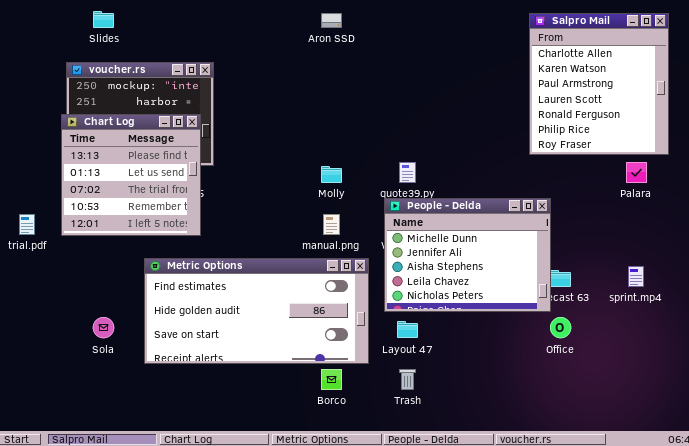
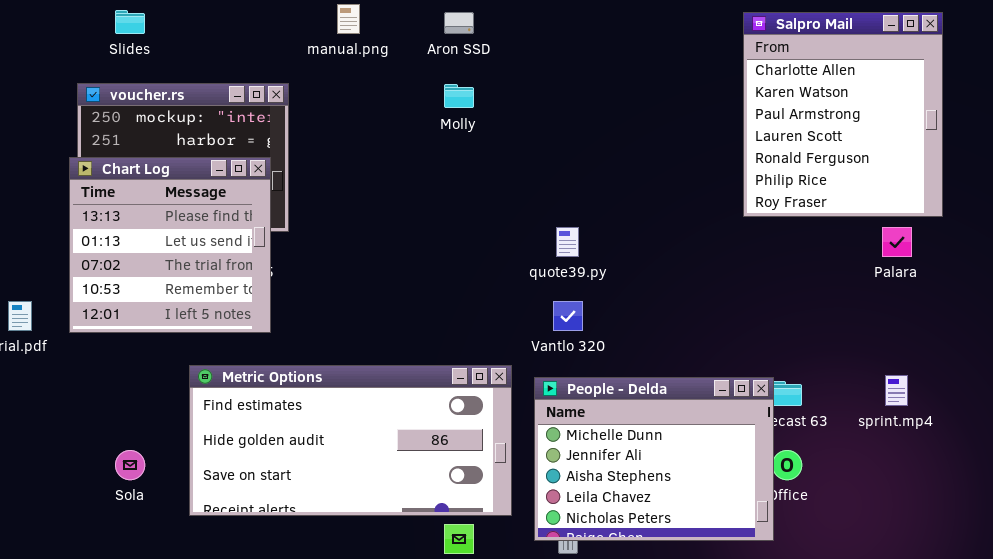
Molly: [321,166,342,183] -> [444,84,474,108], moved
People - Delda: [384,198,551,312] -> [534,377,774,541], moved
manual.png: [323,214,340,235] -> [337,4,360,34], moved

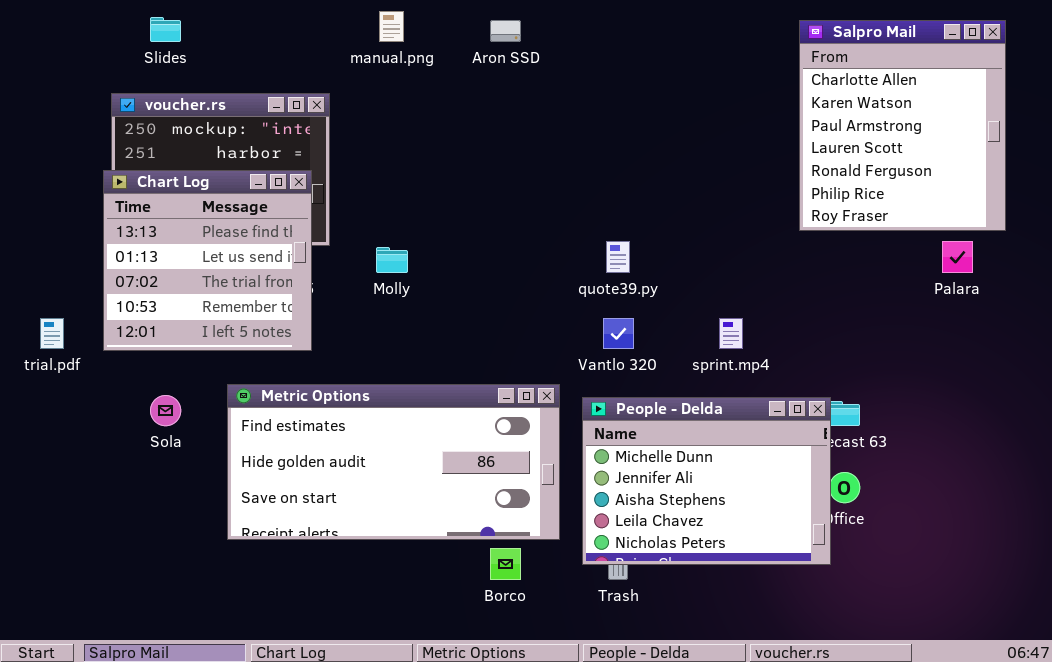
Molly: [444,84,474,108] -> [376,247,408,273], moved
sprint.mp4: [885,375,908,406] -> [719,318,743,349], moved
Sola: [115,450,145,480] -> [150,395,181,426], moved

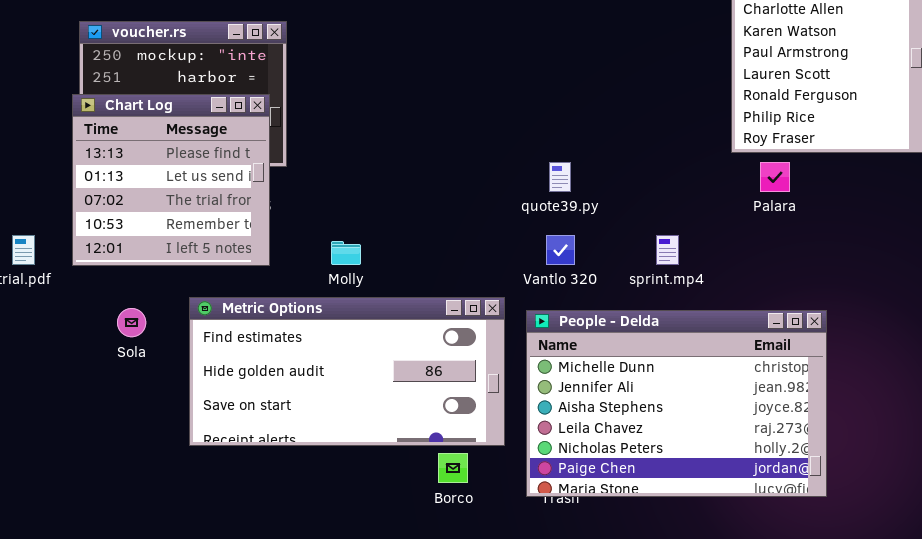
Palara: [942,241,973,273] -> [760,162,790,192], moved
Molly: [376,247,408,273] -> [331,241,361,265], moved
People - Delda: [582,397,831,565] -> [526,310,827,497], resized

